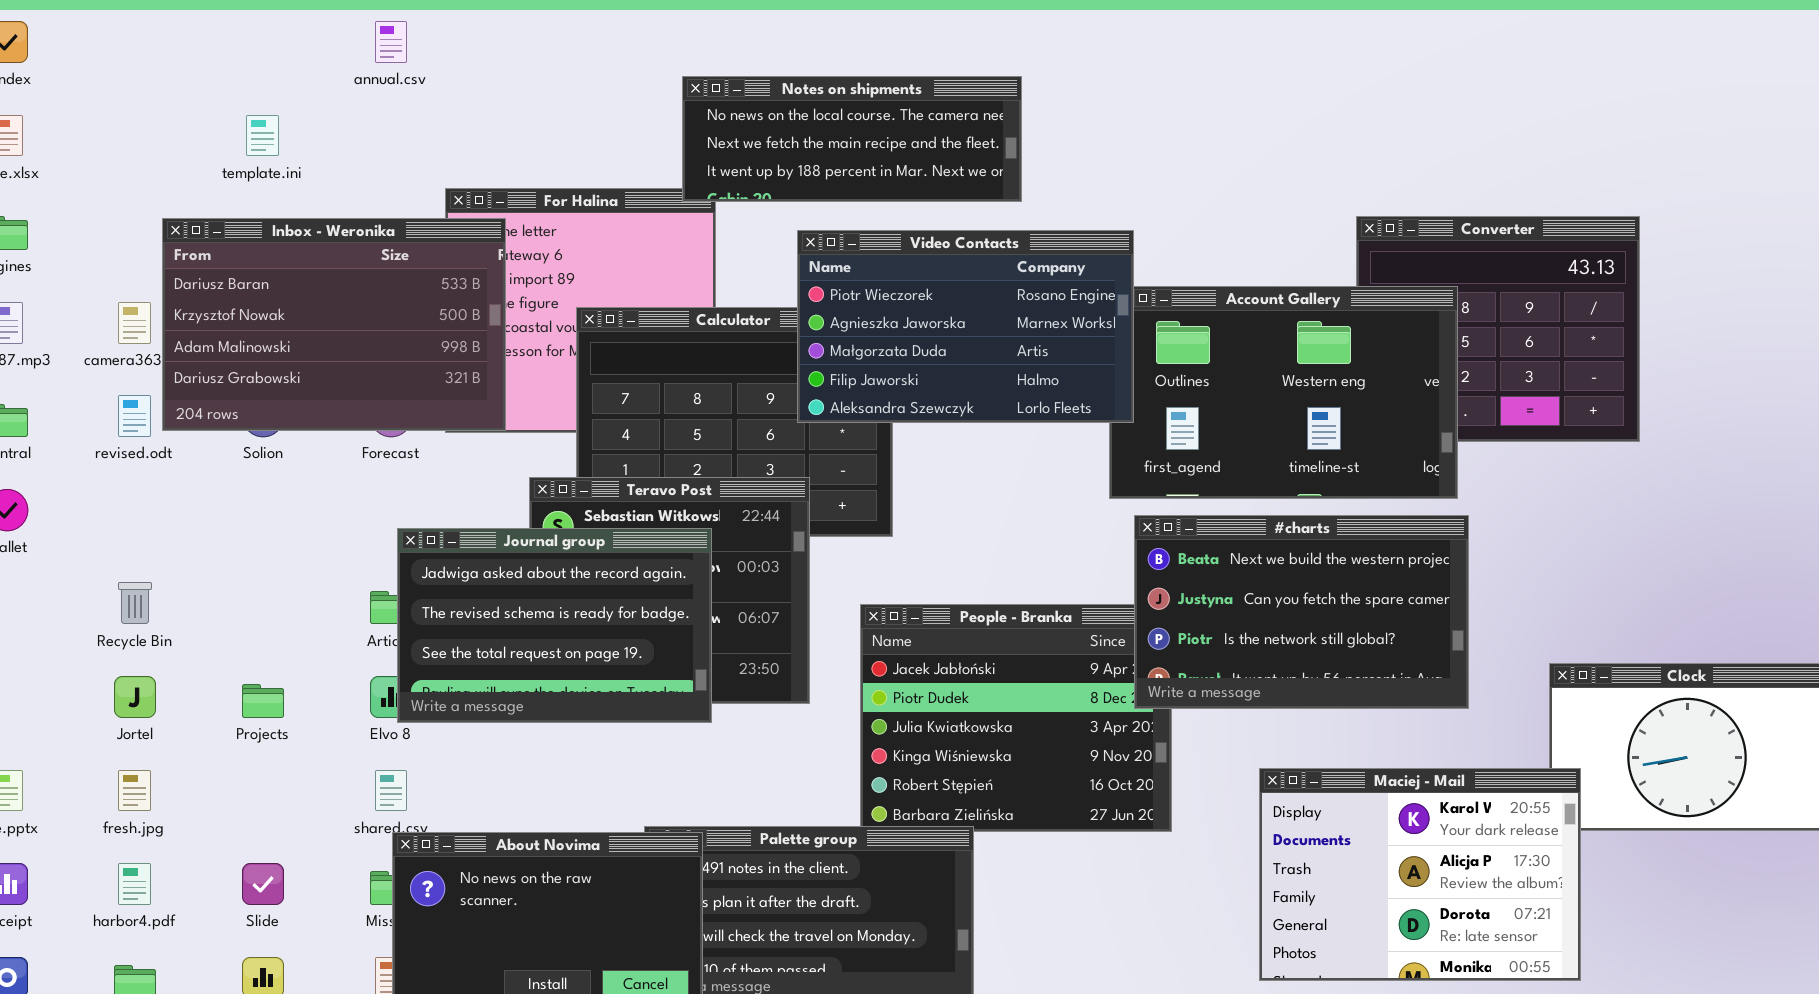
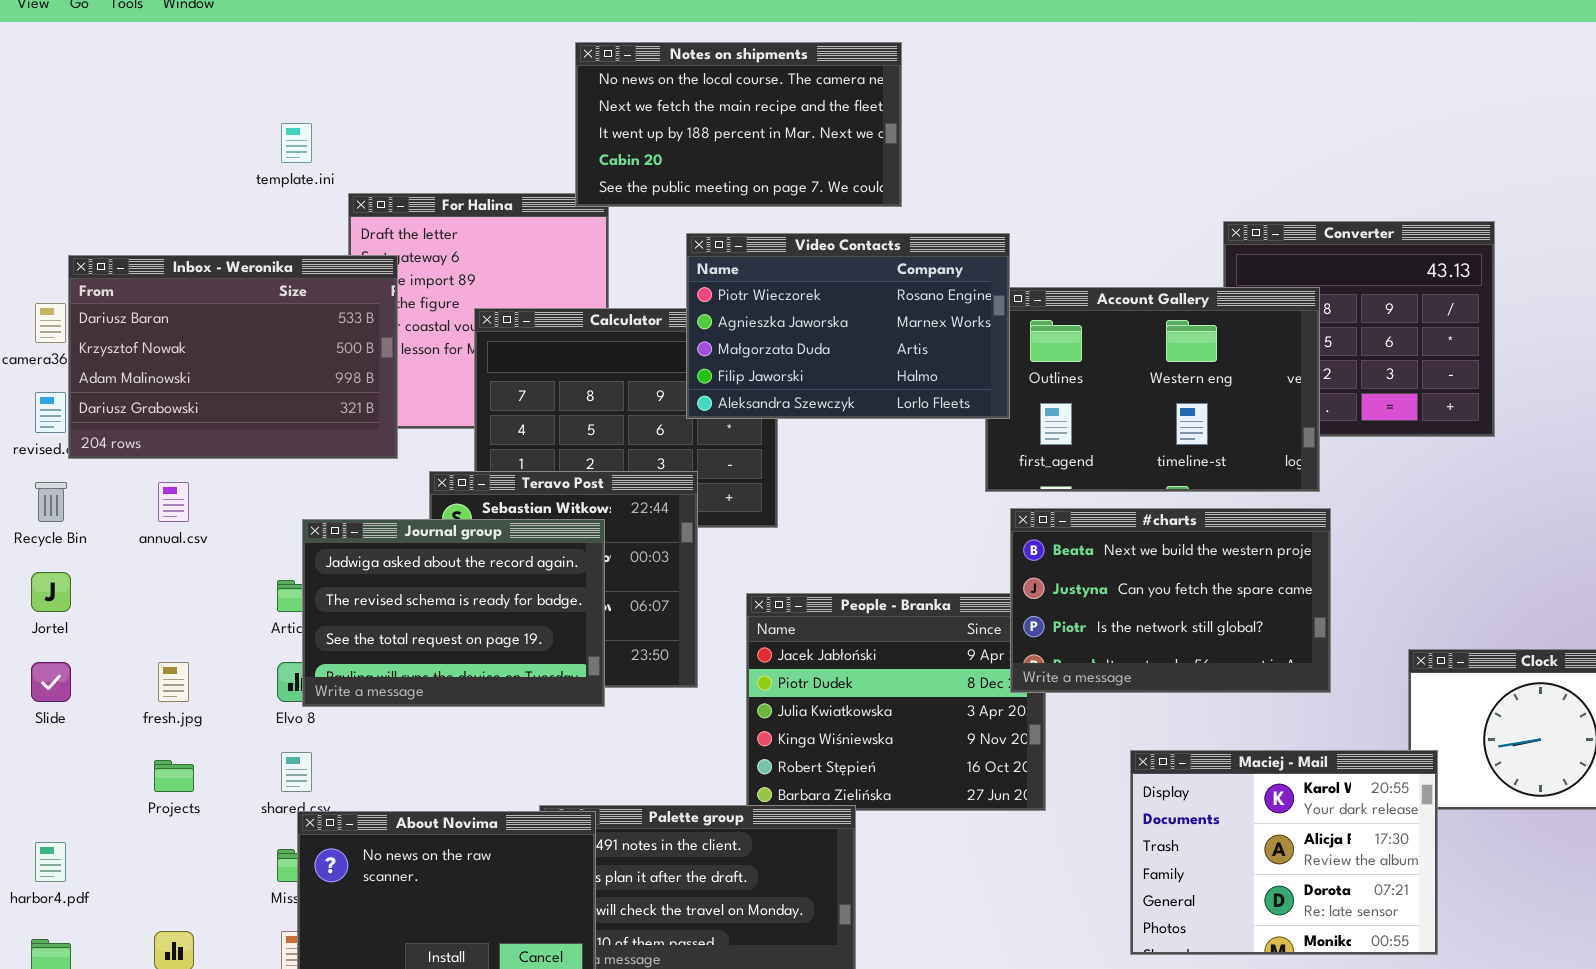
annual.csv: [375,21,407,63] -> [158,482,189,522], moved
Notes on shipments: [682,76,1022,202] -> [575,42,902,207], resized
template.ini: [246,115,279,156] -> [281,123,312,163], moved
Inbox - Weronika: [162,218,506,431] -> [68,255,398,459], moved
Recycle Bin: [118,582,152,624] -> [35,482,67,522], moved
Jortel: [114,676,156,718] -> [31,572,71,612], moved
Projects: [242,684,284,718] -> [154,760,194,792], moved
fresh.jpg: [118,770,151,811] -> [158,662,189,702], moved
Slide: [242,863,284,905] -> [31,662,71,702], moved

